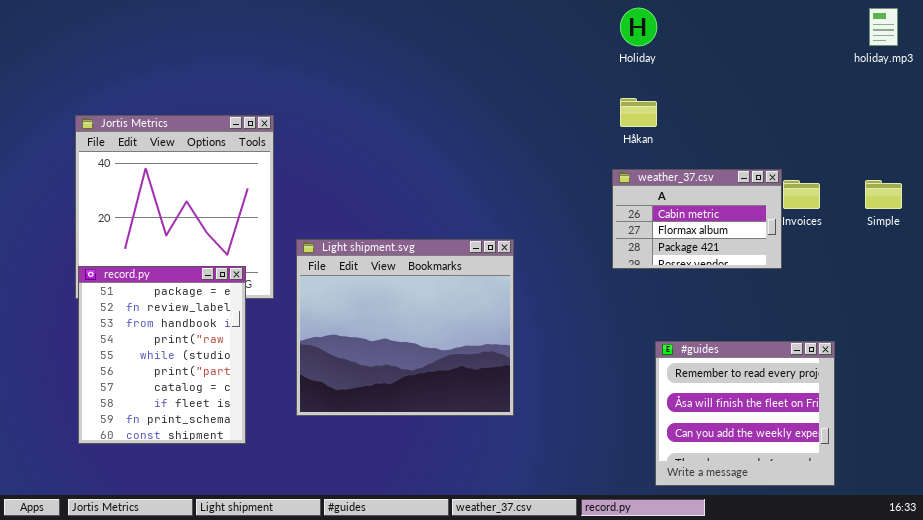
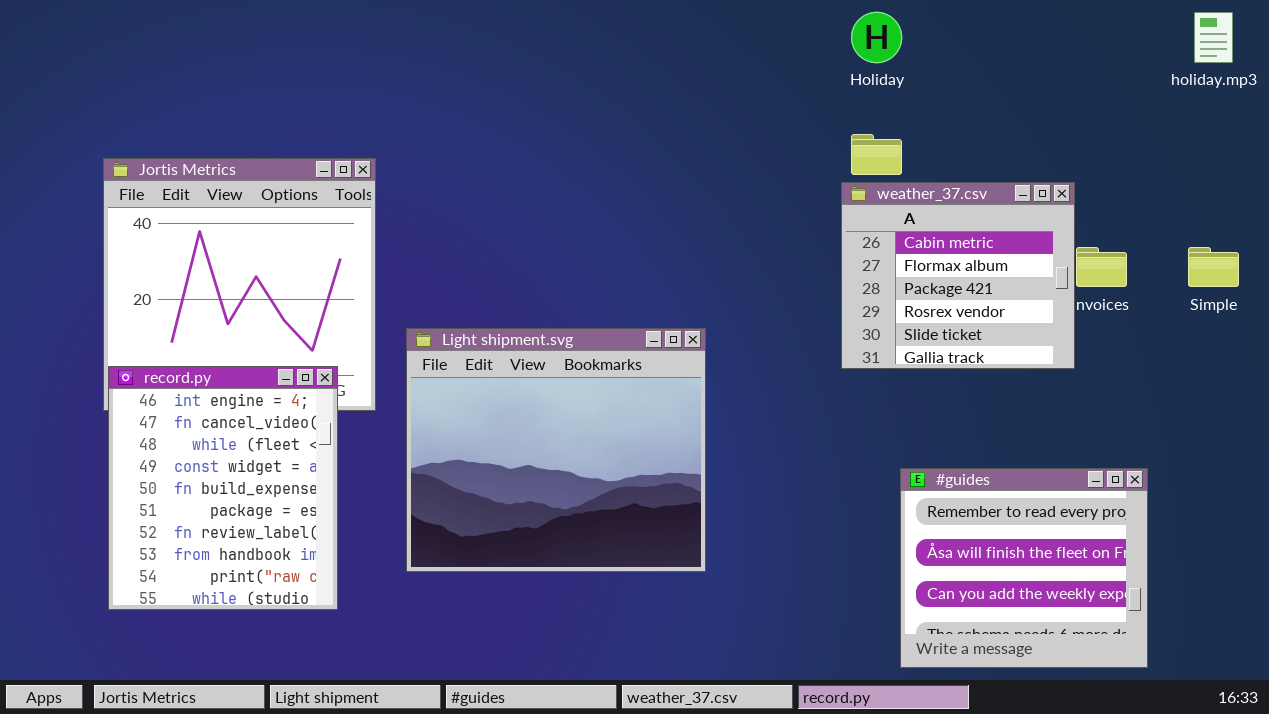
weather_37.csv: [612,169,782,269] -> [841,182,1075,369], resized
record.py: [78,266,246,444] -> [108,366,338,610], scrolled up 5 rows

